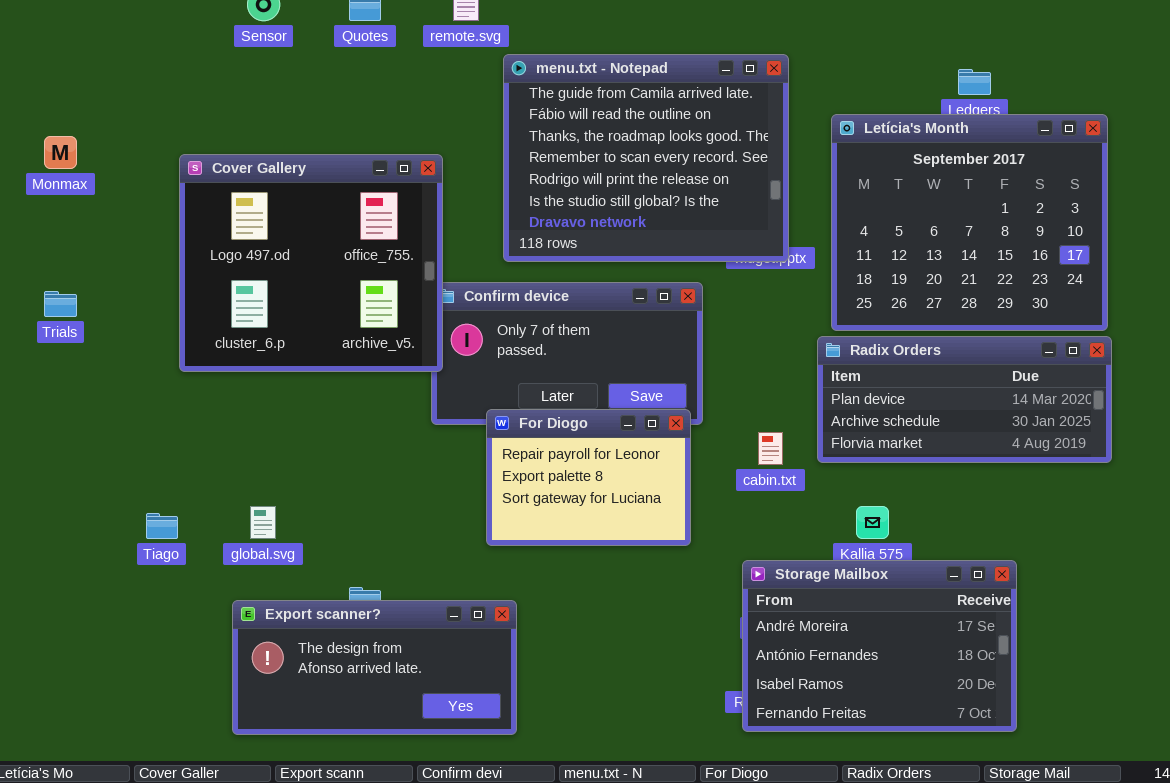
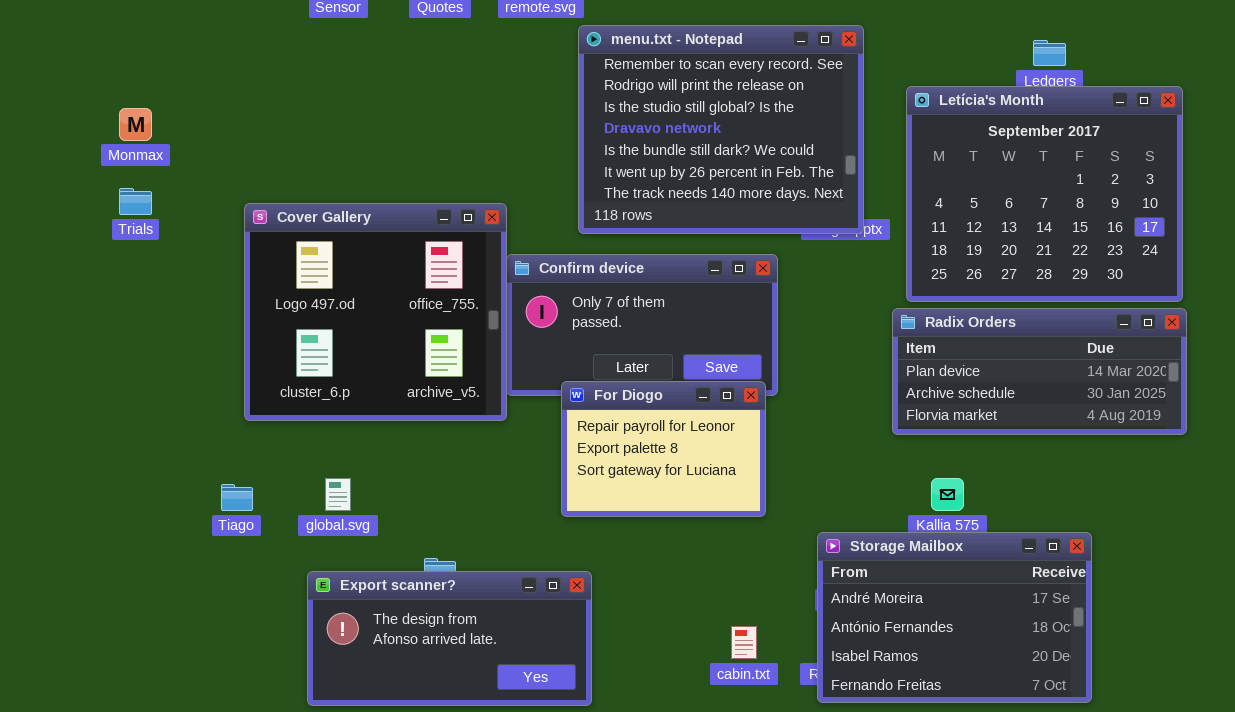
menu.txt - Notepad: [503,54,789,262] -> [578,25,864,234], scrolled down 3 rows
Cover Gallery: [179,154,443,372] -> [244,203,507,421], moved
Trials: [44,291,77,317] -> [119,188,152,215], moved
cabin.txt: [758,432,783,465] -> [731,626,757,659], moved

